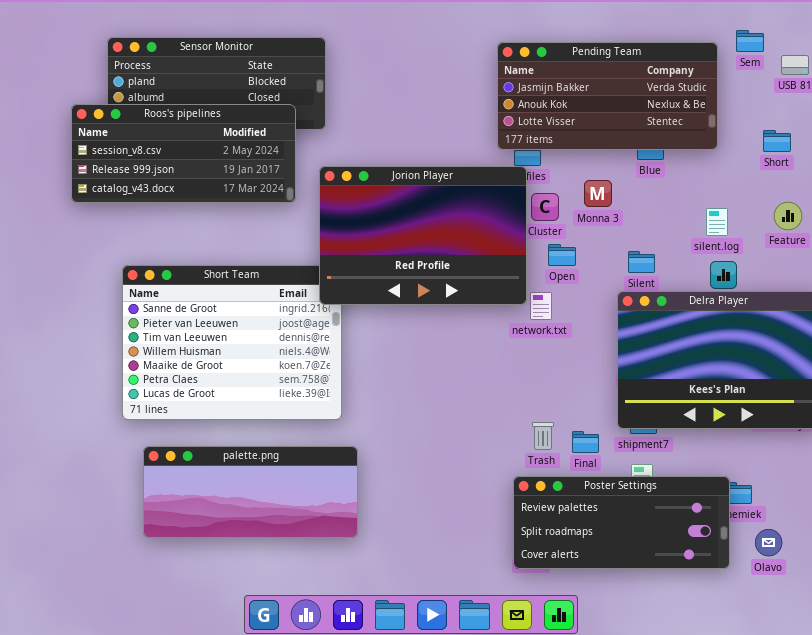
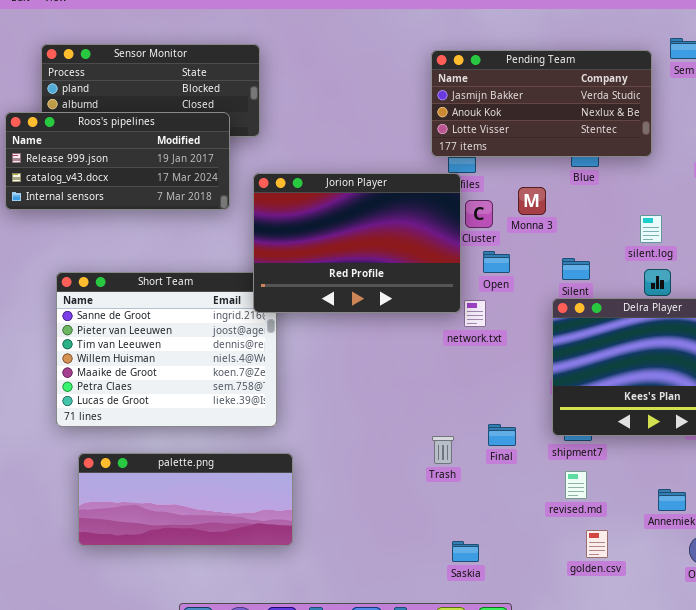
Roos's pipelines: [71,104,296,203] -> [5,112,230,210], scrolled down 1 row
Trash: [532,422,554,450] -> [432,436,454,464], moved
Final: [572,431,599,453] -> [488,424,516,446], moved
Poster Settings: [513,476,730,569] -> none, closed

